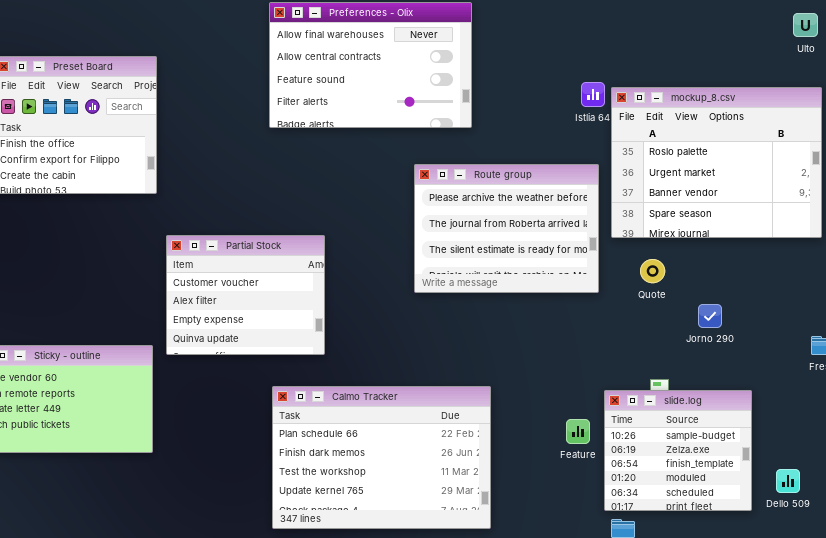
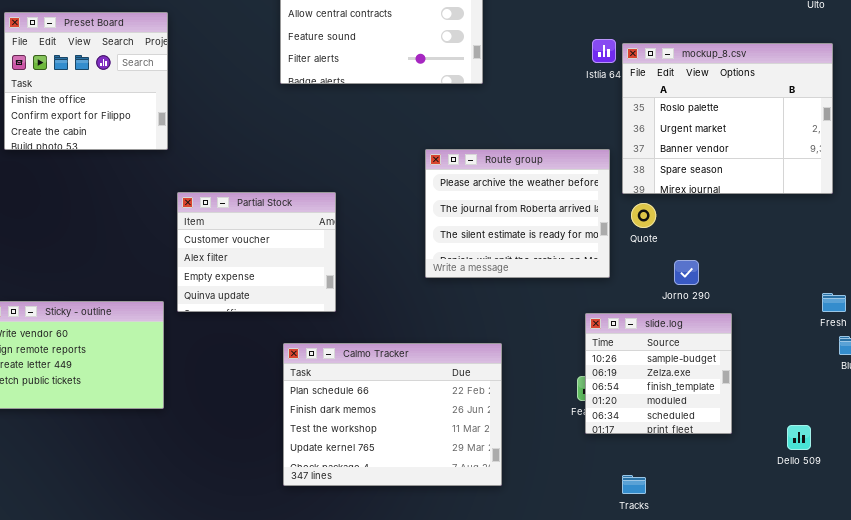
Route group: [414,164,599,293] -> [425,149,610,278], moved
Quote: [640,259,665,283] -> [631,203,656,228], moved
Jorno 290: [698,304,722,328] -> [674,260,699,285], moved
slide.log: [604,390,752,511] -> [585,313,732,434], moved

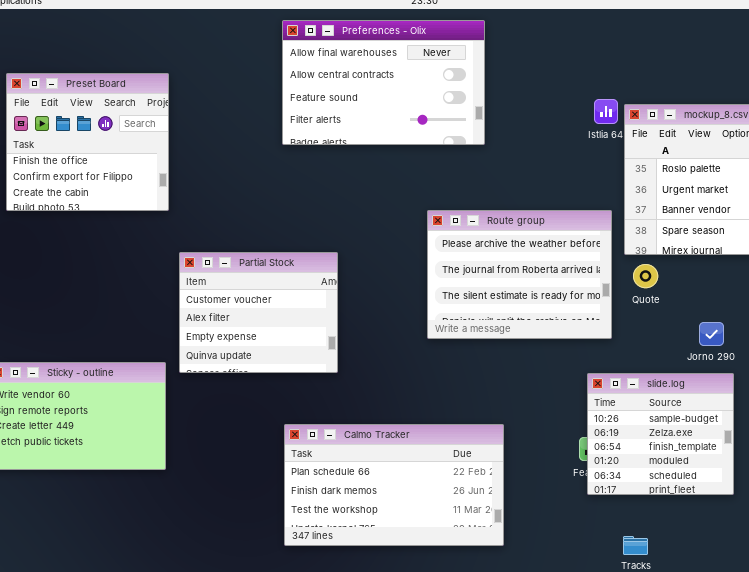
Jorno 290: [674,260,699,285] -> [699,322,724,346], moved
Calmo Tracker: [283,343,502,486] -> [284,424,504,546], resized

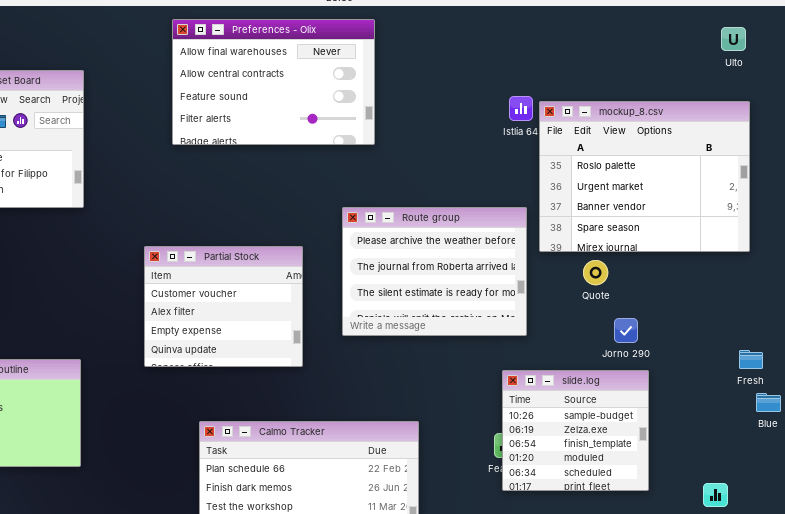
Preferences - Olix: [282,20,485,145] -> [172,19,375,145], moved
Partial Stock: [179,252,338,373] -> [144,246,303,367], moved
Quote: [633,264,658,288] -> [583,260,608,285], moved

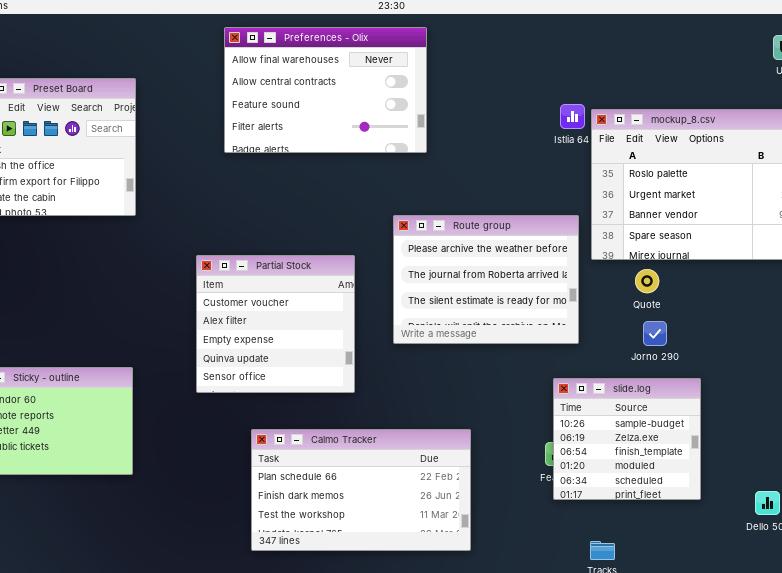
Partial Stock: [144,246,303,367] -> [196,255,355,393], resized
Jorno 290: [614,318,638,343] -> [643,321,667,346], moved

